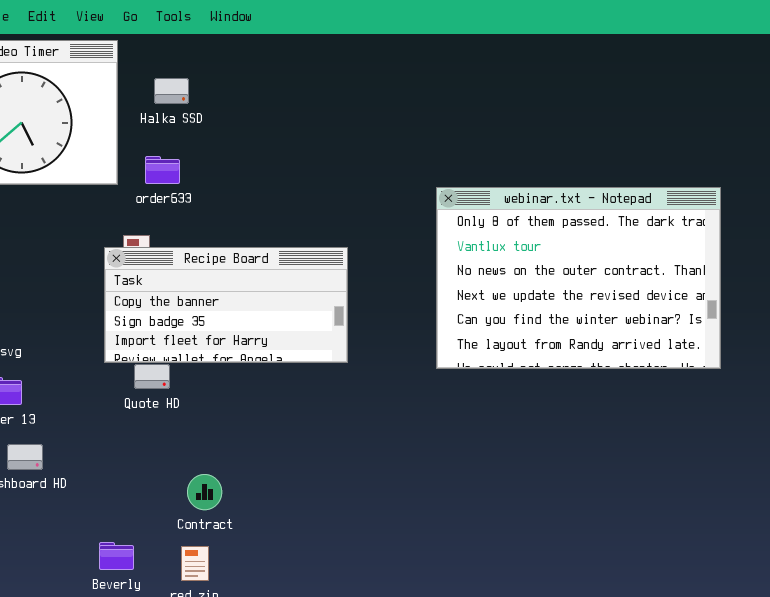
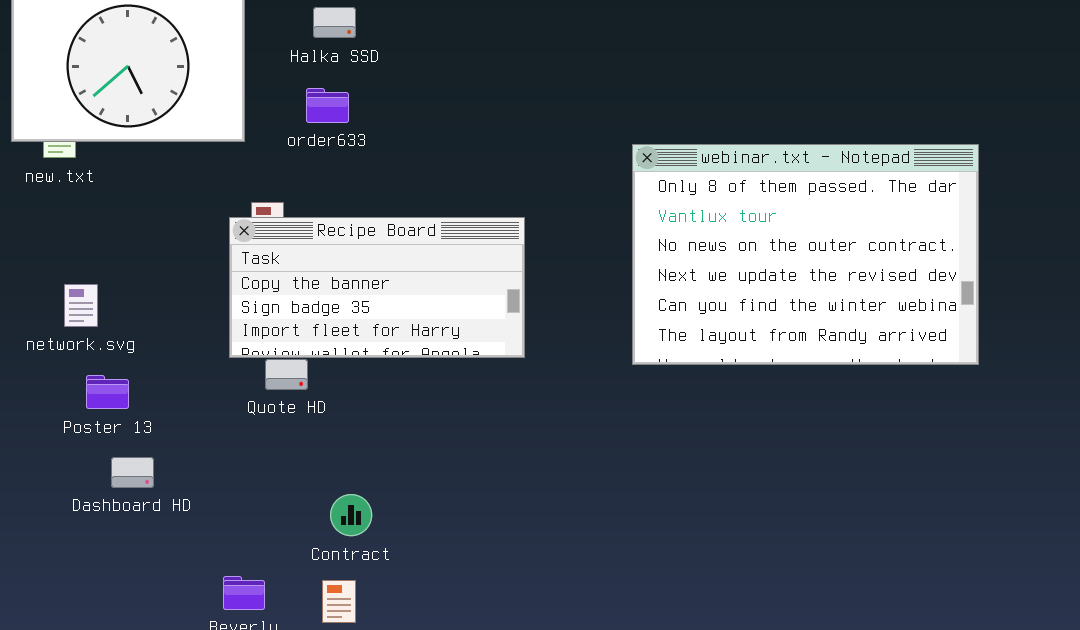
Halka SSD: [154,78,189,104] -> [313,7,356,38], moved
order633: [145,156,180,184] -> [306,88,349,123], moved

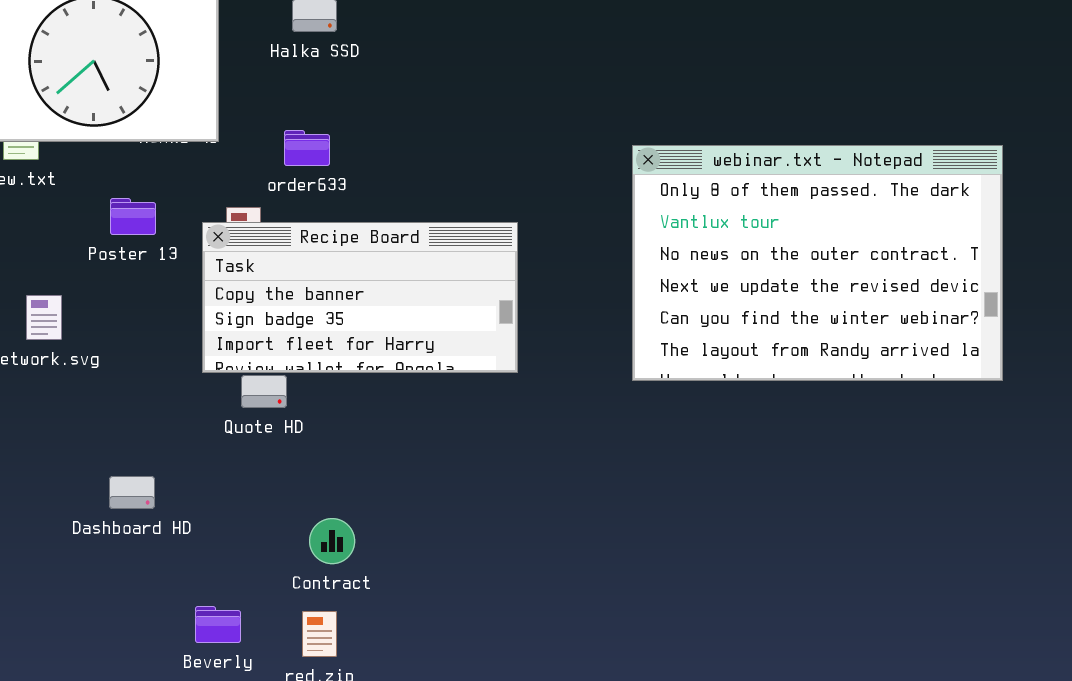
order633: [306,88,349,123] -> [284,130,330,166], moved
Poster 13: [86,375,129,409] -> [110,198,156,235], moved
Dashboard HD: [111,457,154,488] -> [109,476,155,509], moved

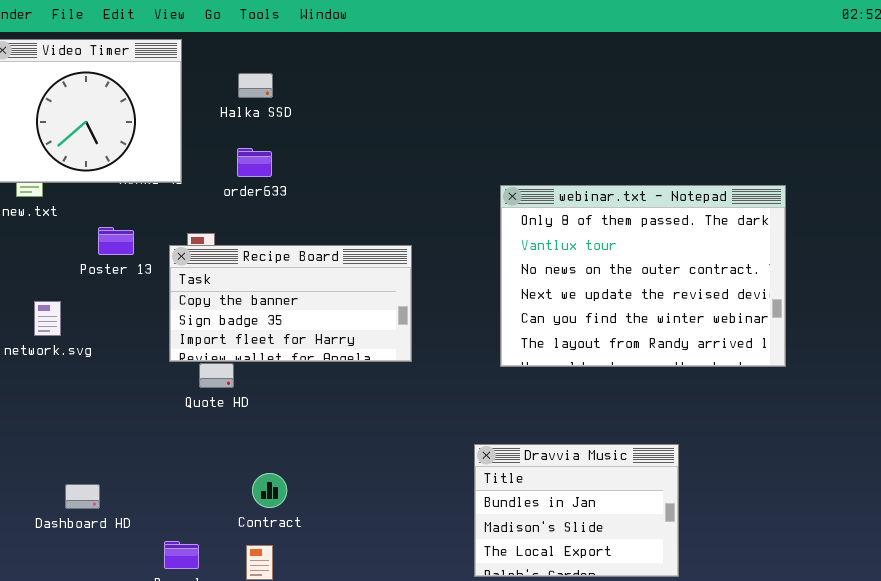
order633: [284,130,330,166] -> [237,148,272,177], moved
Dashboard HD: [109,476,155,509] -> [65,484,100,509], moved
Dravvia Music: none -> [474,444,679,577], opened

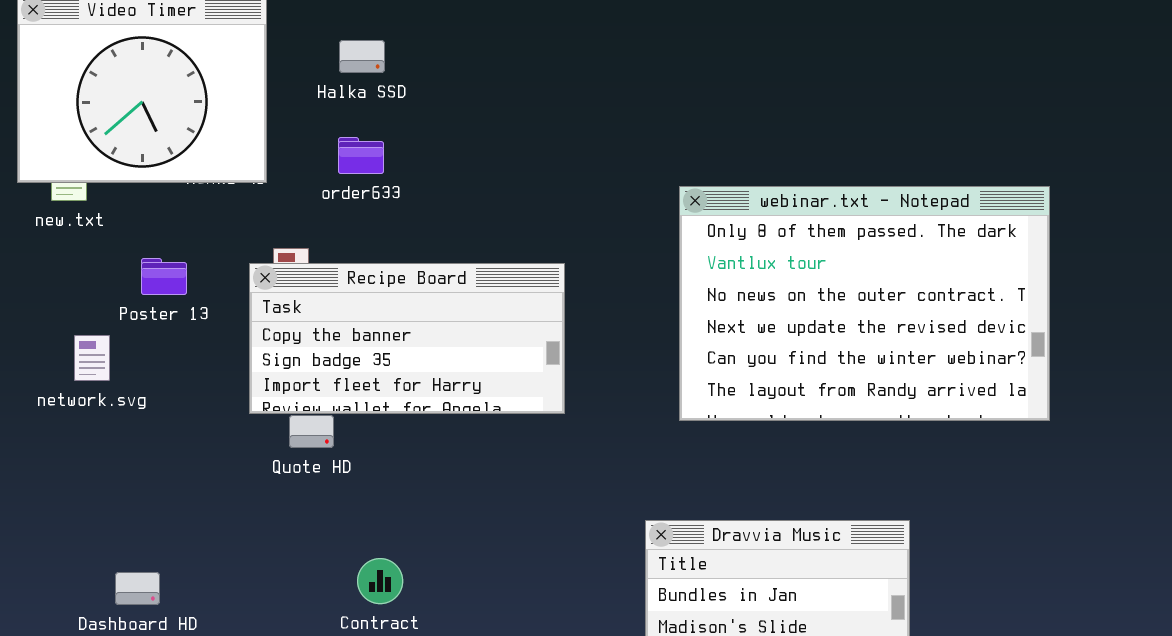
Poster 13: [98,227,134,255] -> [141,258,187,295], moved

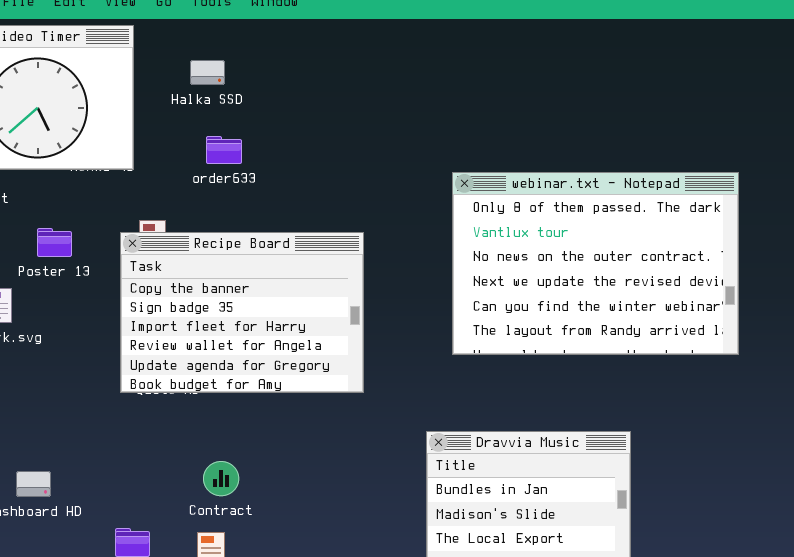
order633: [338,137,384,174] -> [206,136,242,164], moved
Recipe Board: [249,263,565,414] -> [120,232,364,393], resized

